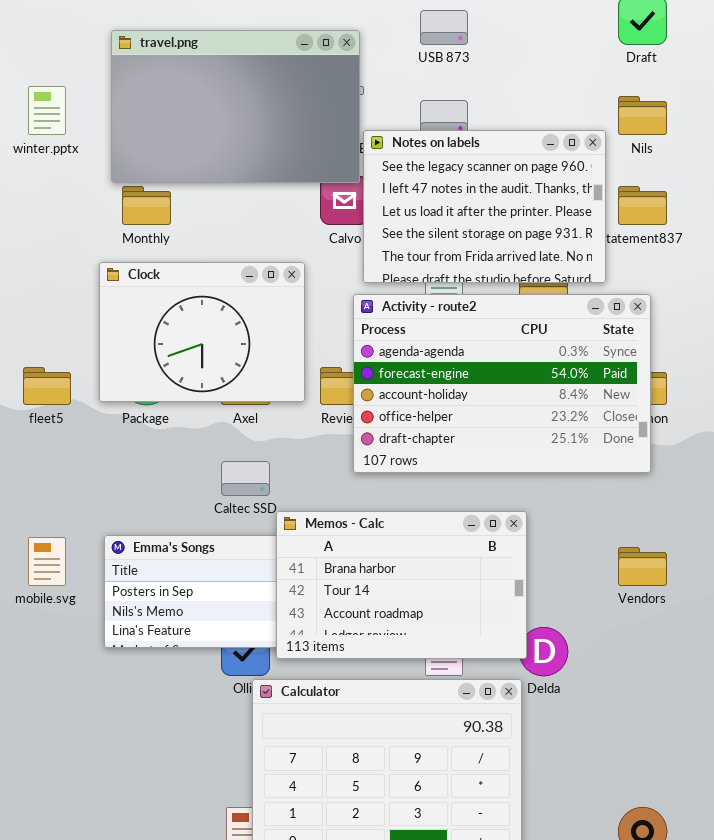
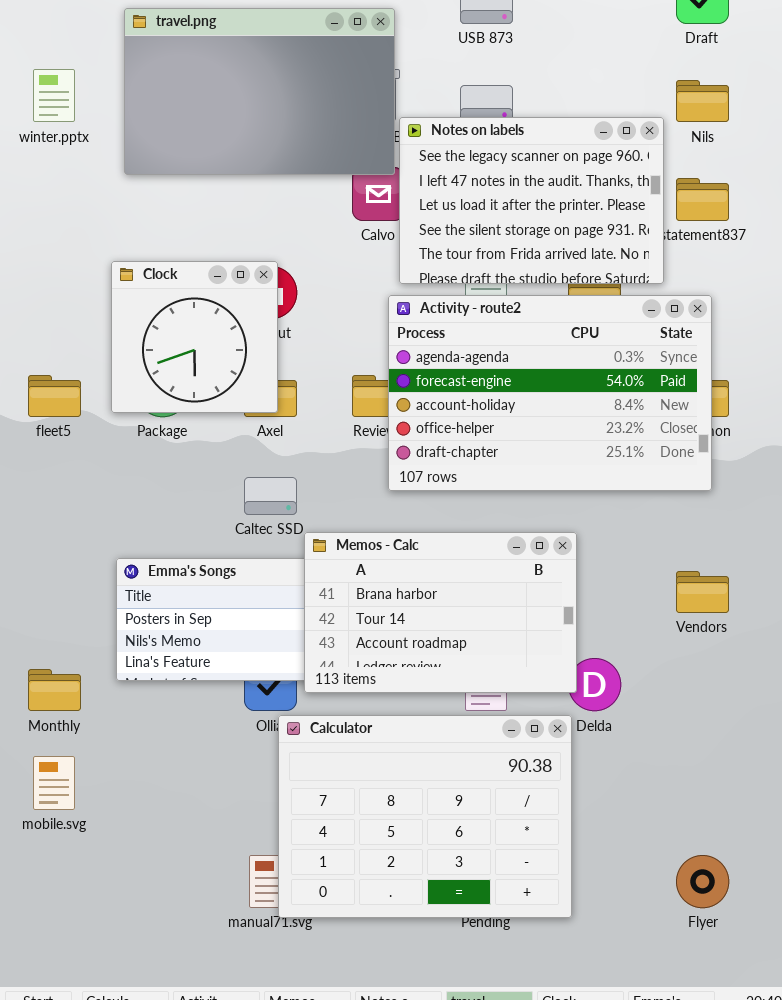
Monthly: [122,186,171,225] -> [28,669,81,711], moved
Clock: [99,262,305,402] -> [111,261,278,413], resized
mobile.svg: [28,537,66,586] -> [33,756,75,810], moved

